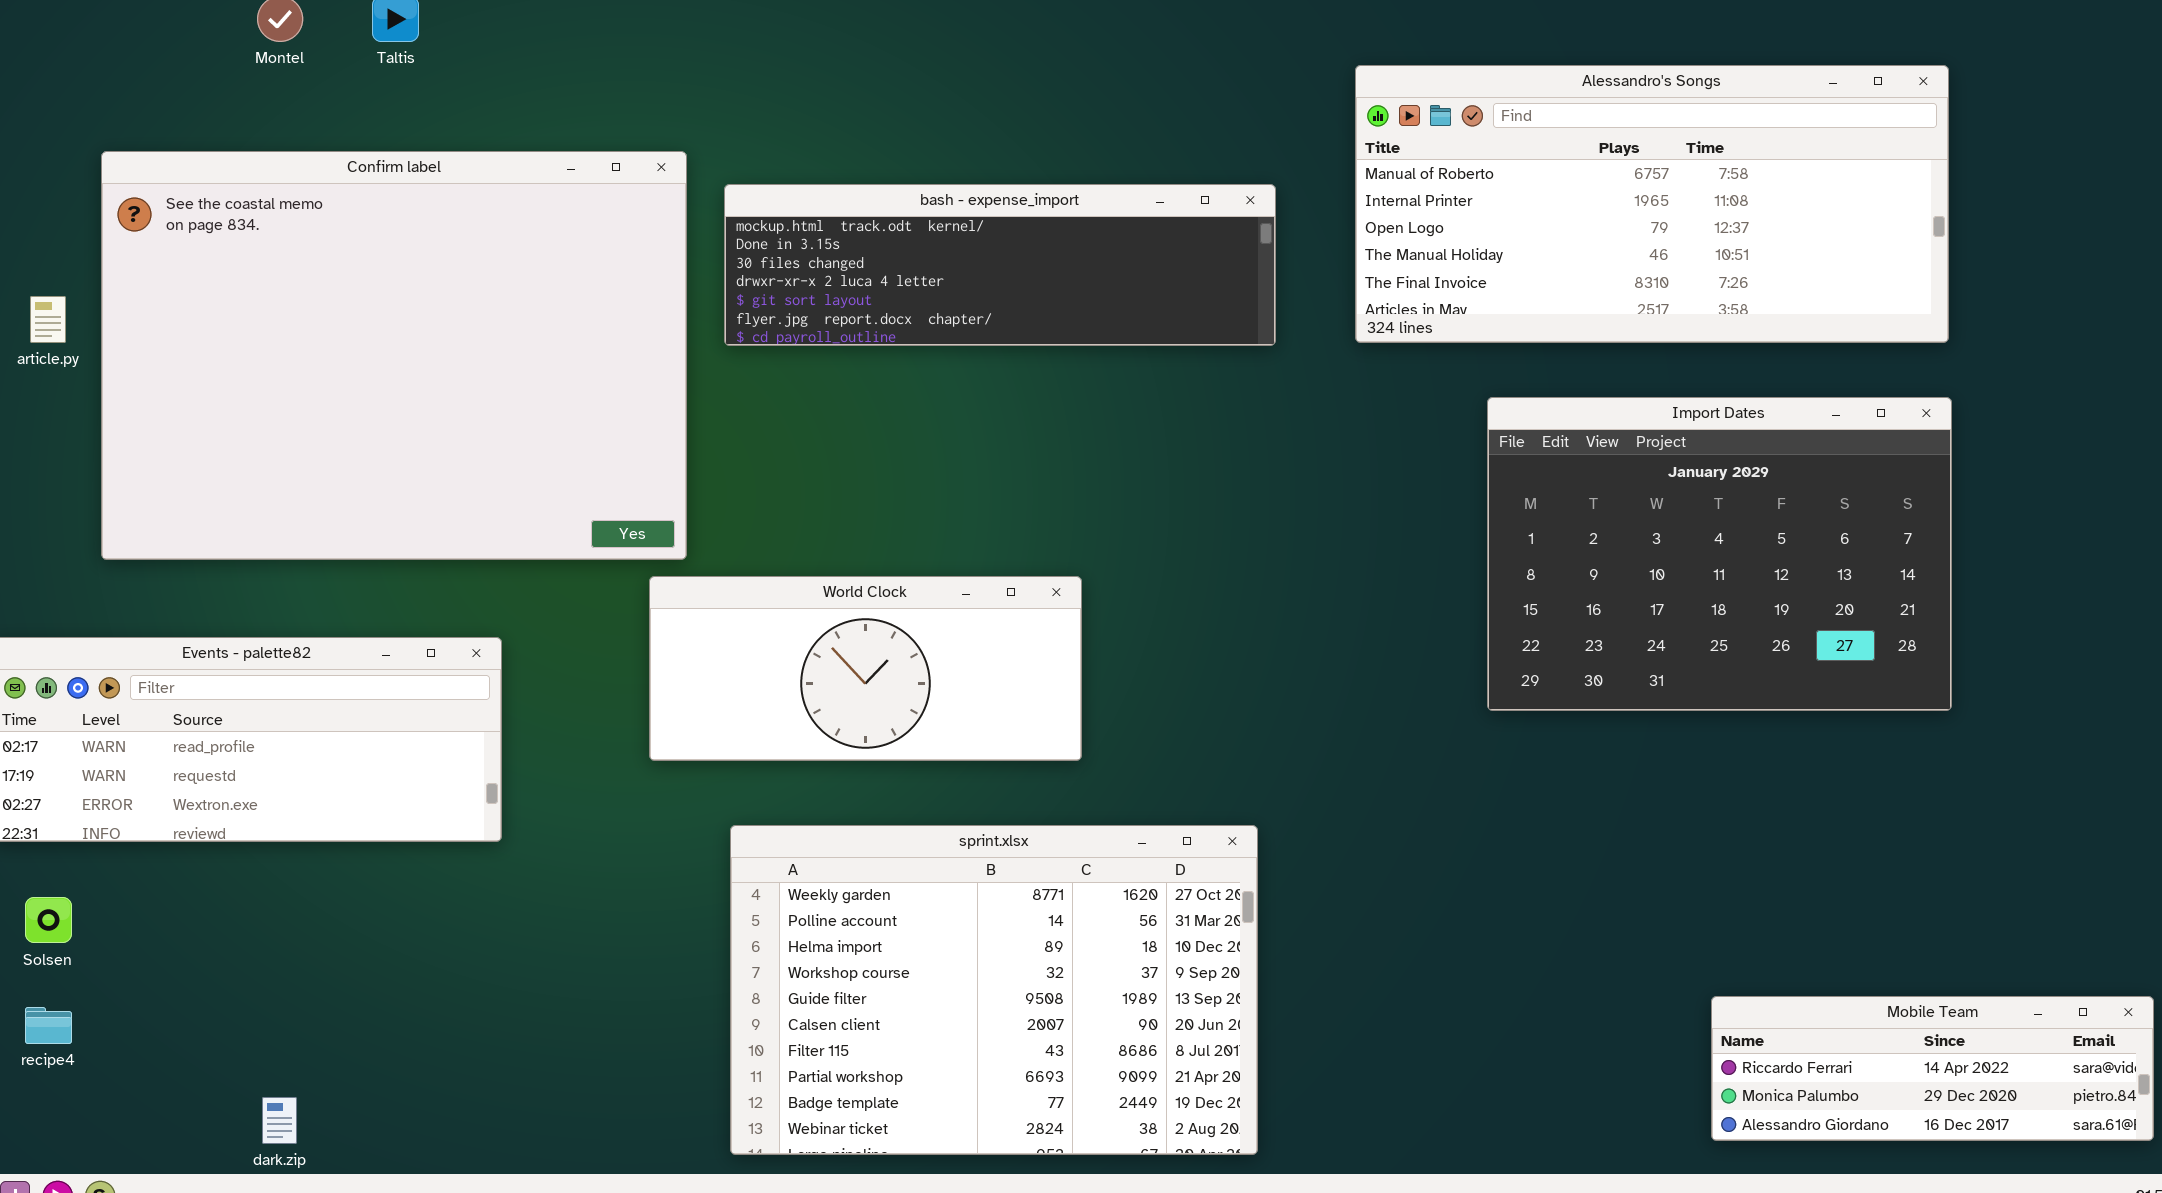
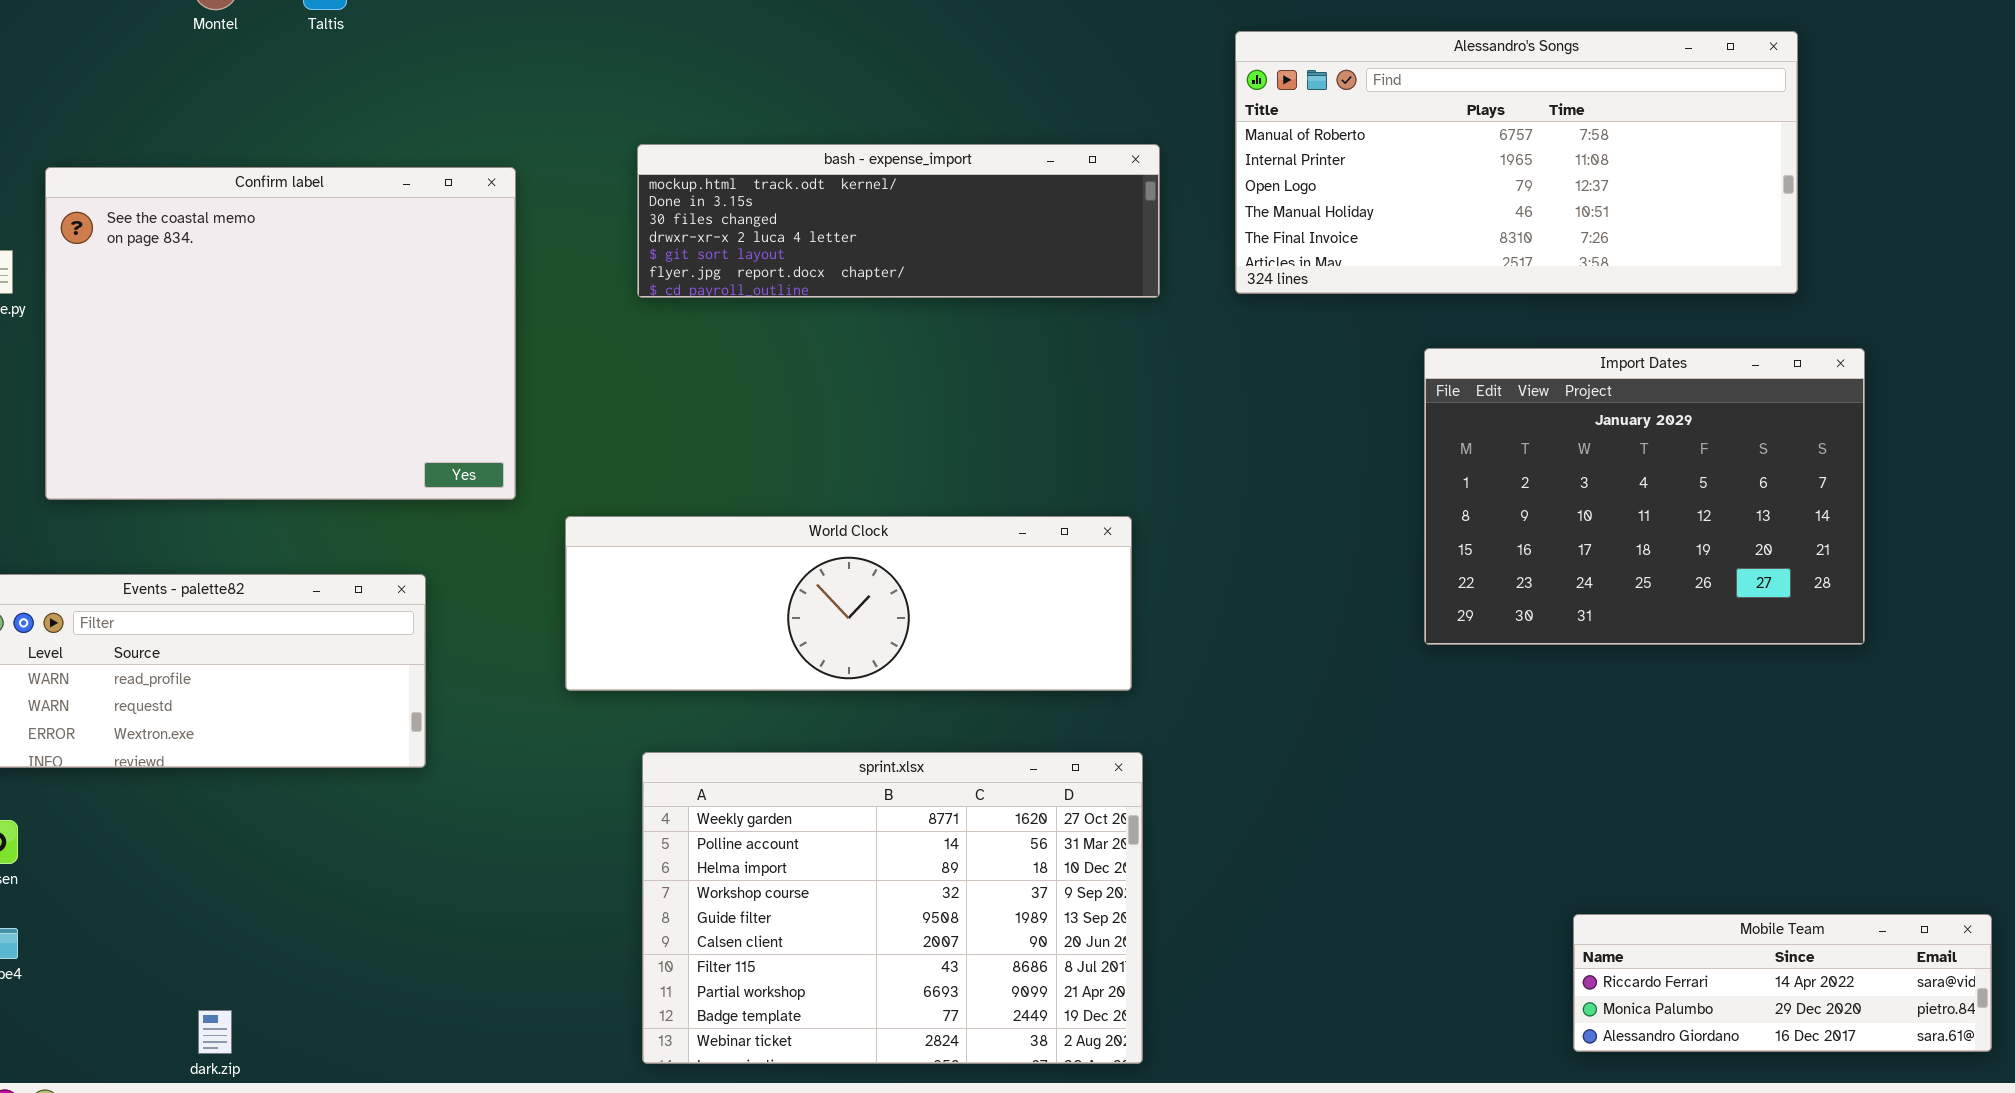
Confirm label: [101,151,687,560] -> [45,167,516,500], resized
Import Dates: [1487,397,1952,711] -> [1424,348,1865,645], moved
World Clock: [649,576,1082,761] -> [565,516,1132,691], resized

